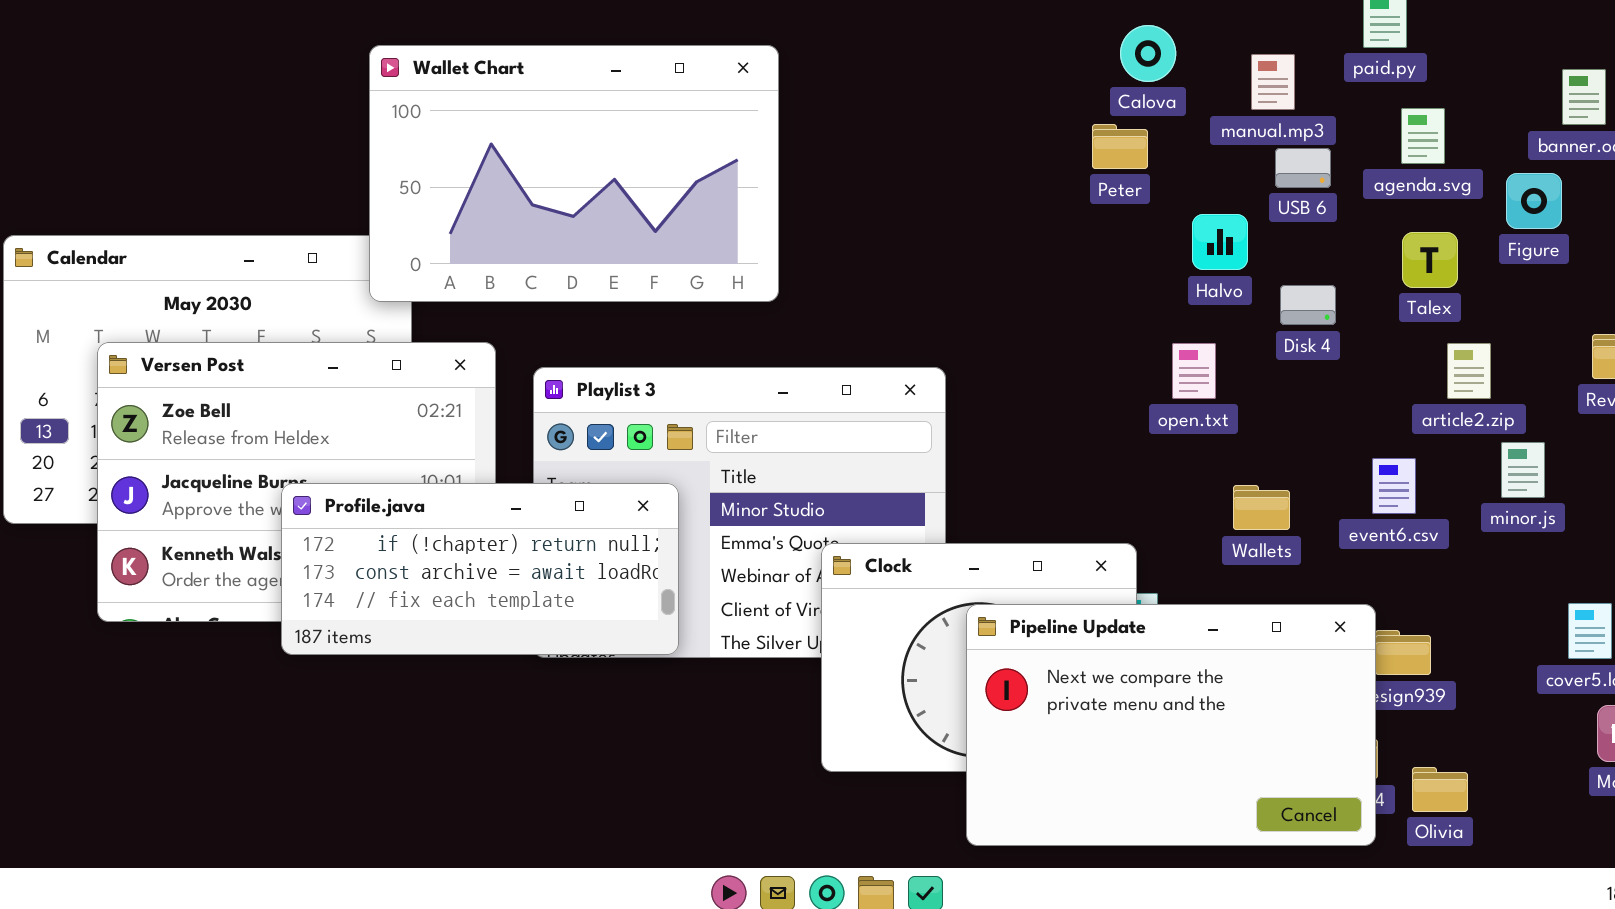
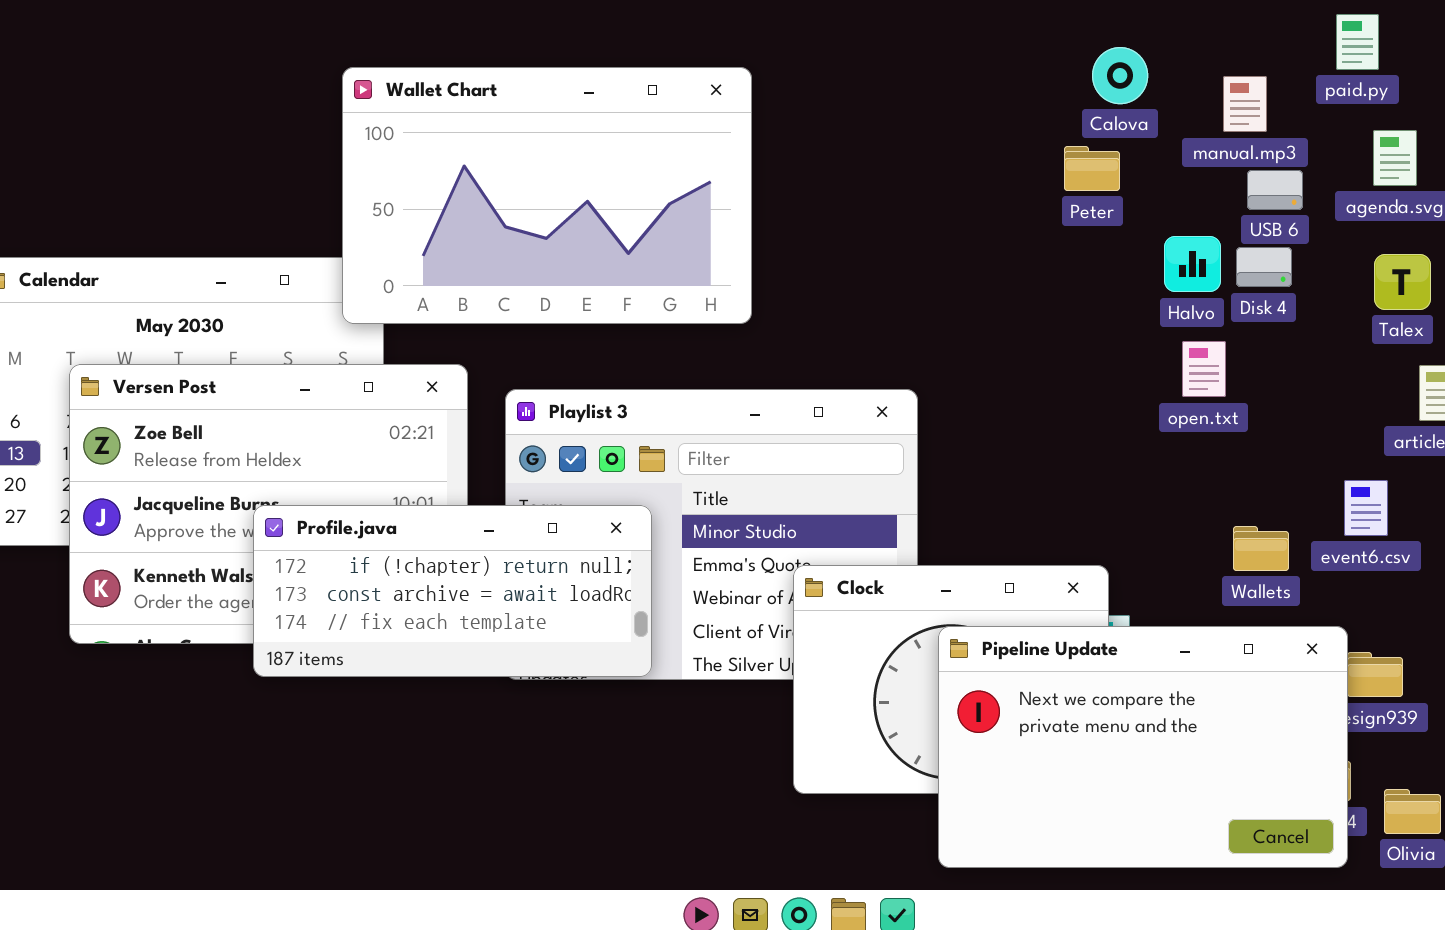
Disk 4: [1280,285,1336,325] -> [1236,247,1292,287], moved
open.txt: [1172,343,1216,399] -> [1182,341,1226,397], moved
Wallets: [1233,485,1290,530] -> [1233,526,1289,571], moved

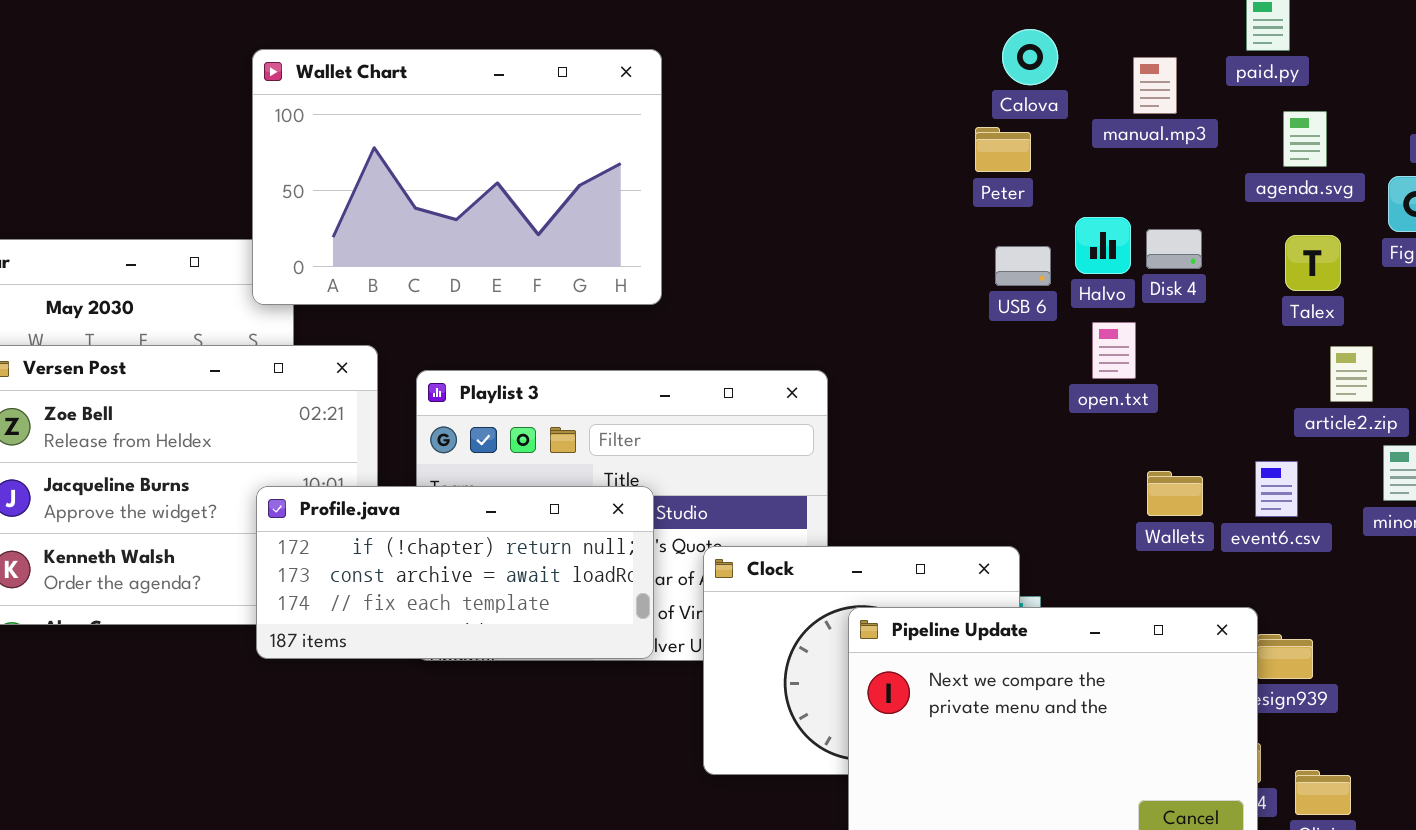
USB 6: [1247,170,1303,210] -> [995,246,1051,286], moved
Profile.java: [253,505,652,677] -> [256,486,654,659], moved
Wallets: [1233,526,1289,571] -> [1147,471,1203,516], moved

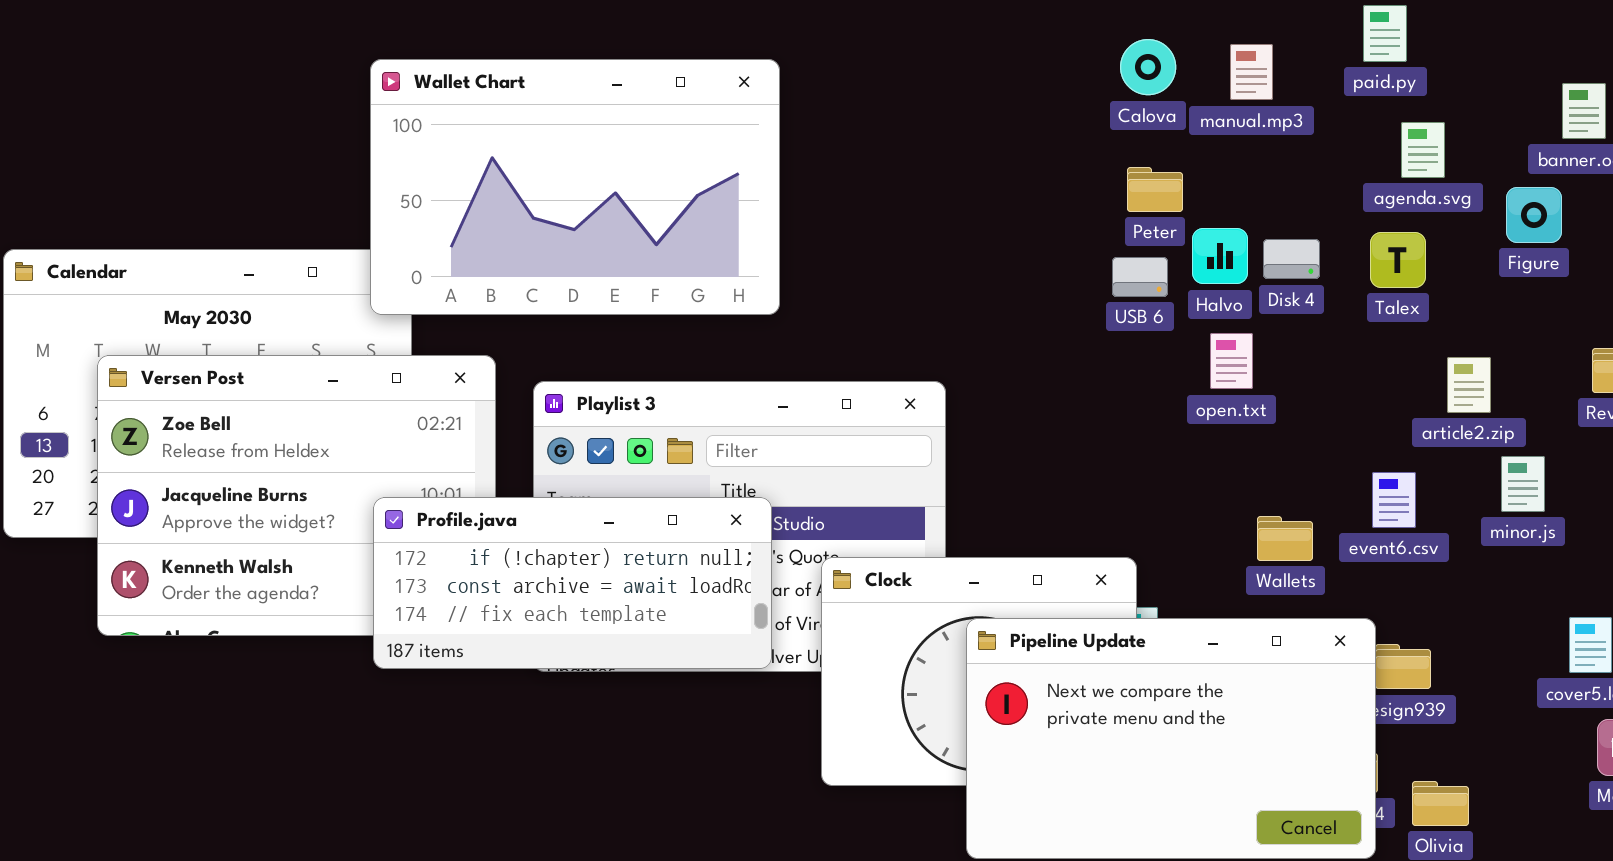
manual.mp3: [1133,57,1177,114] -> [1230,44,1273,100], moved
Peter: [975,127,1031,172] -> [1127,167,1183,212], moved
Talex: [1285,235,1341,291] -> [1370,232,1426,288], moved
Wallets: [1147,471,1203,516] -> [1257,516,1313,561], moved

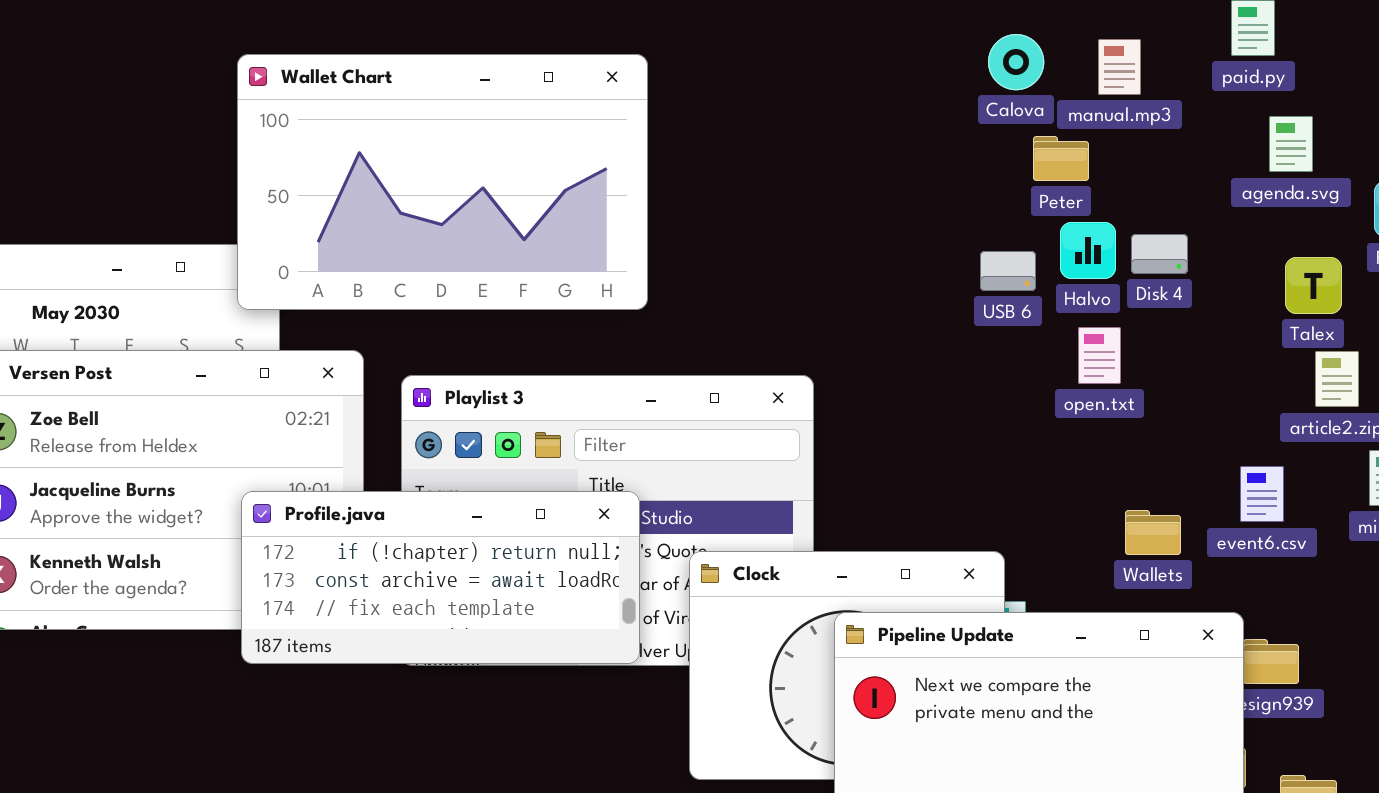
Peter: [1127,167,1183,212] -> [1033,136,1089,181], moved
Talex: [1370,232,1426,288] -> [1285,257,1342,314], moved

